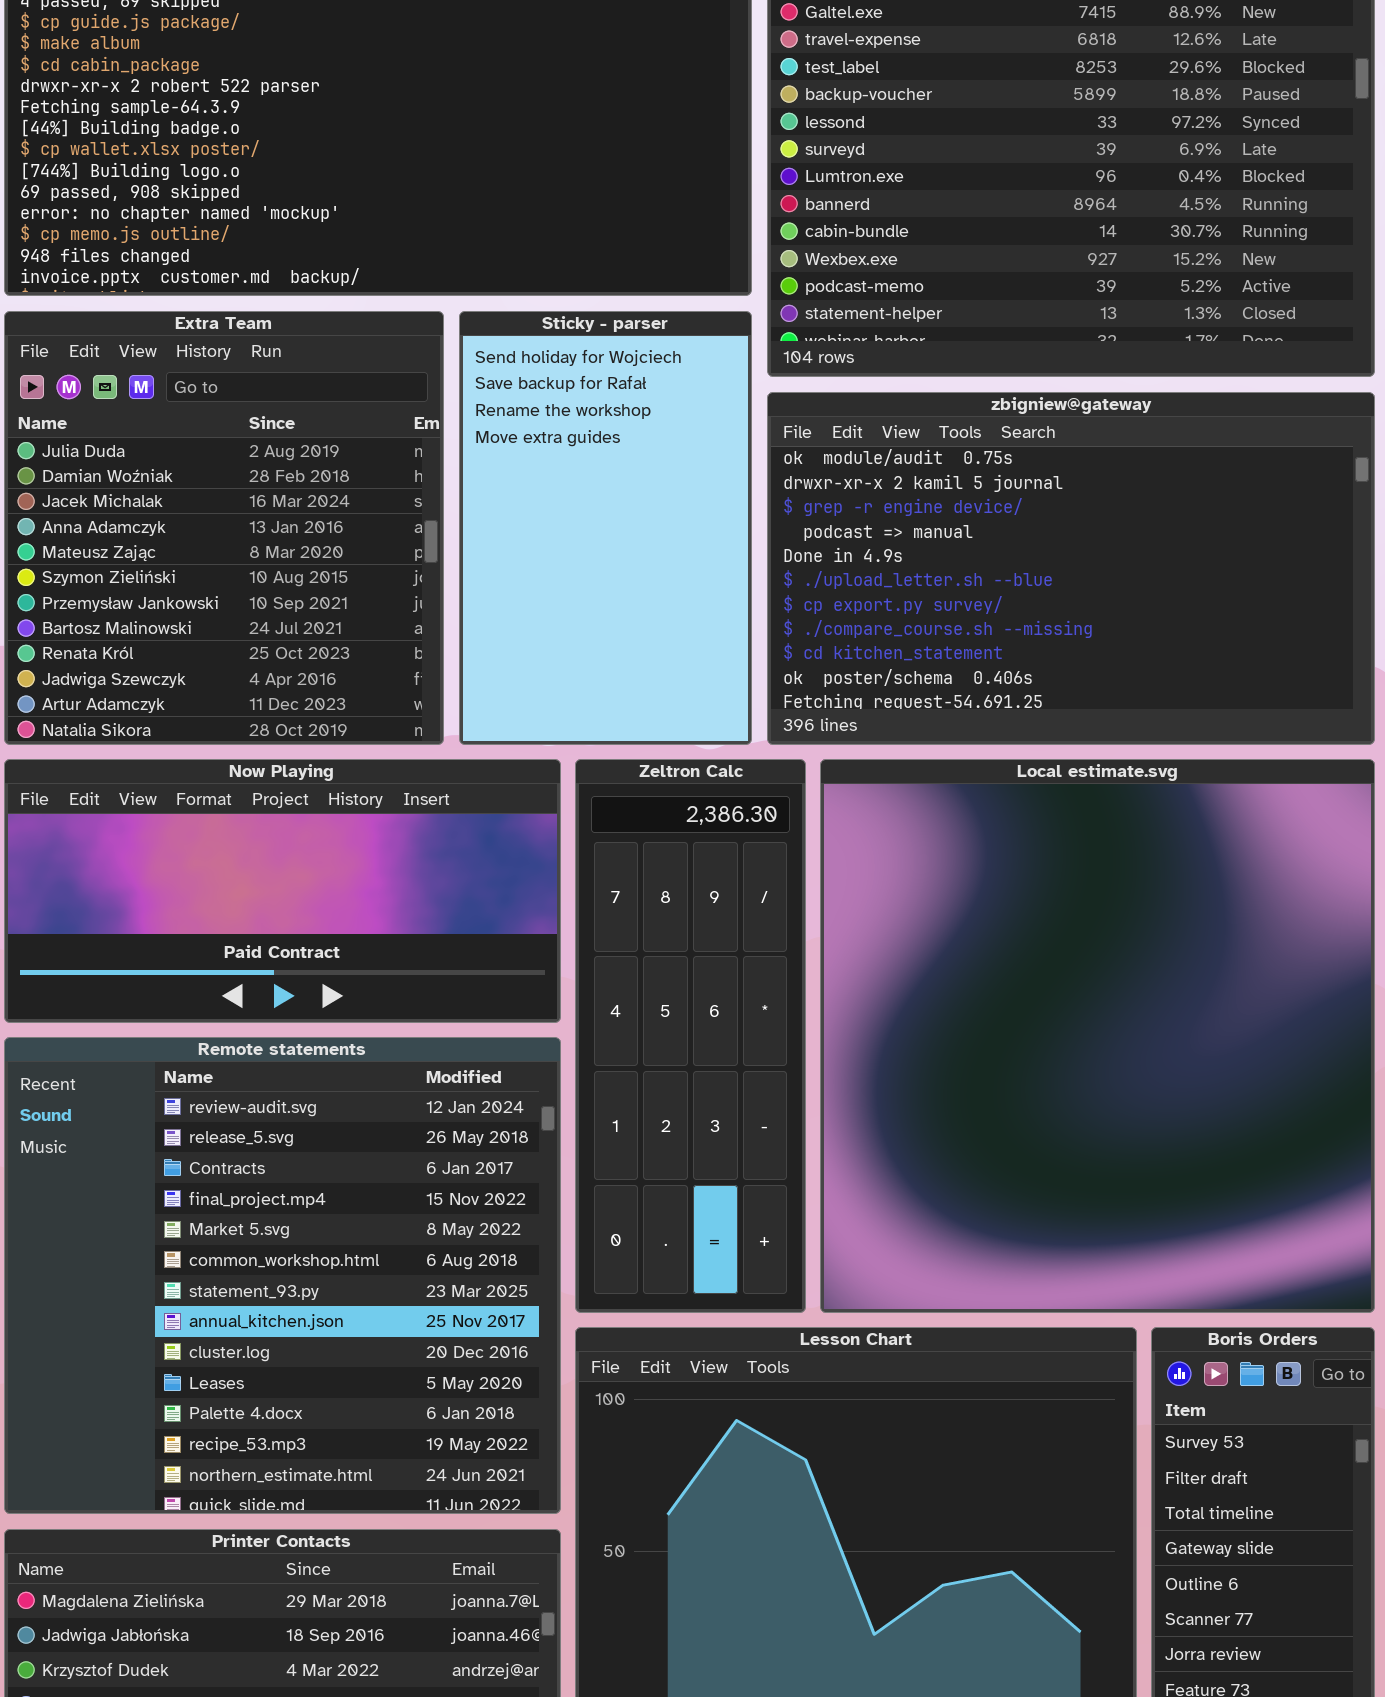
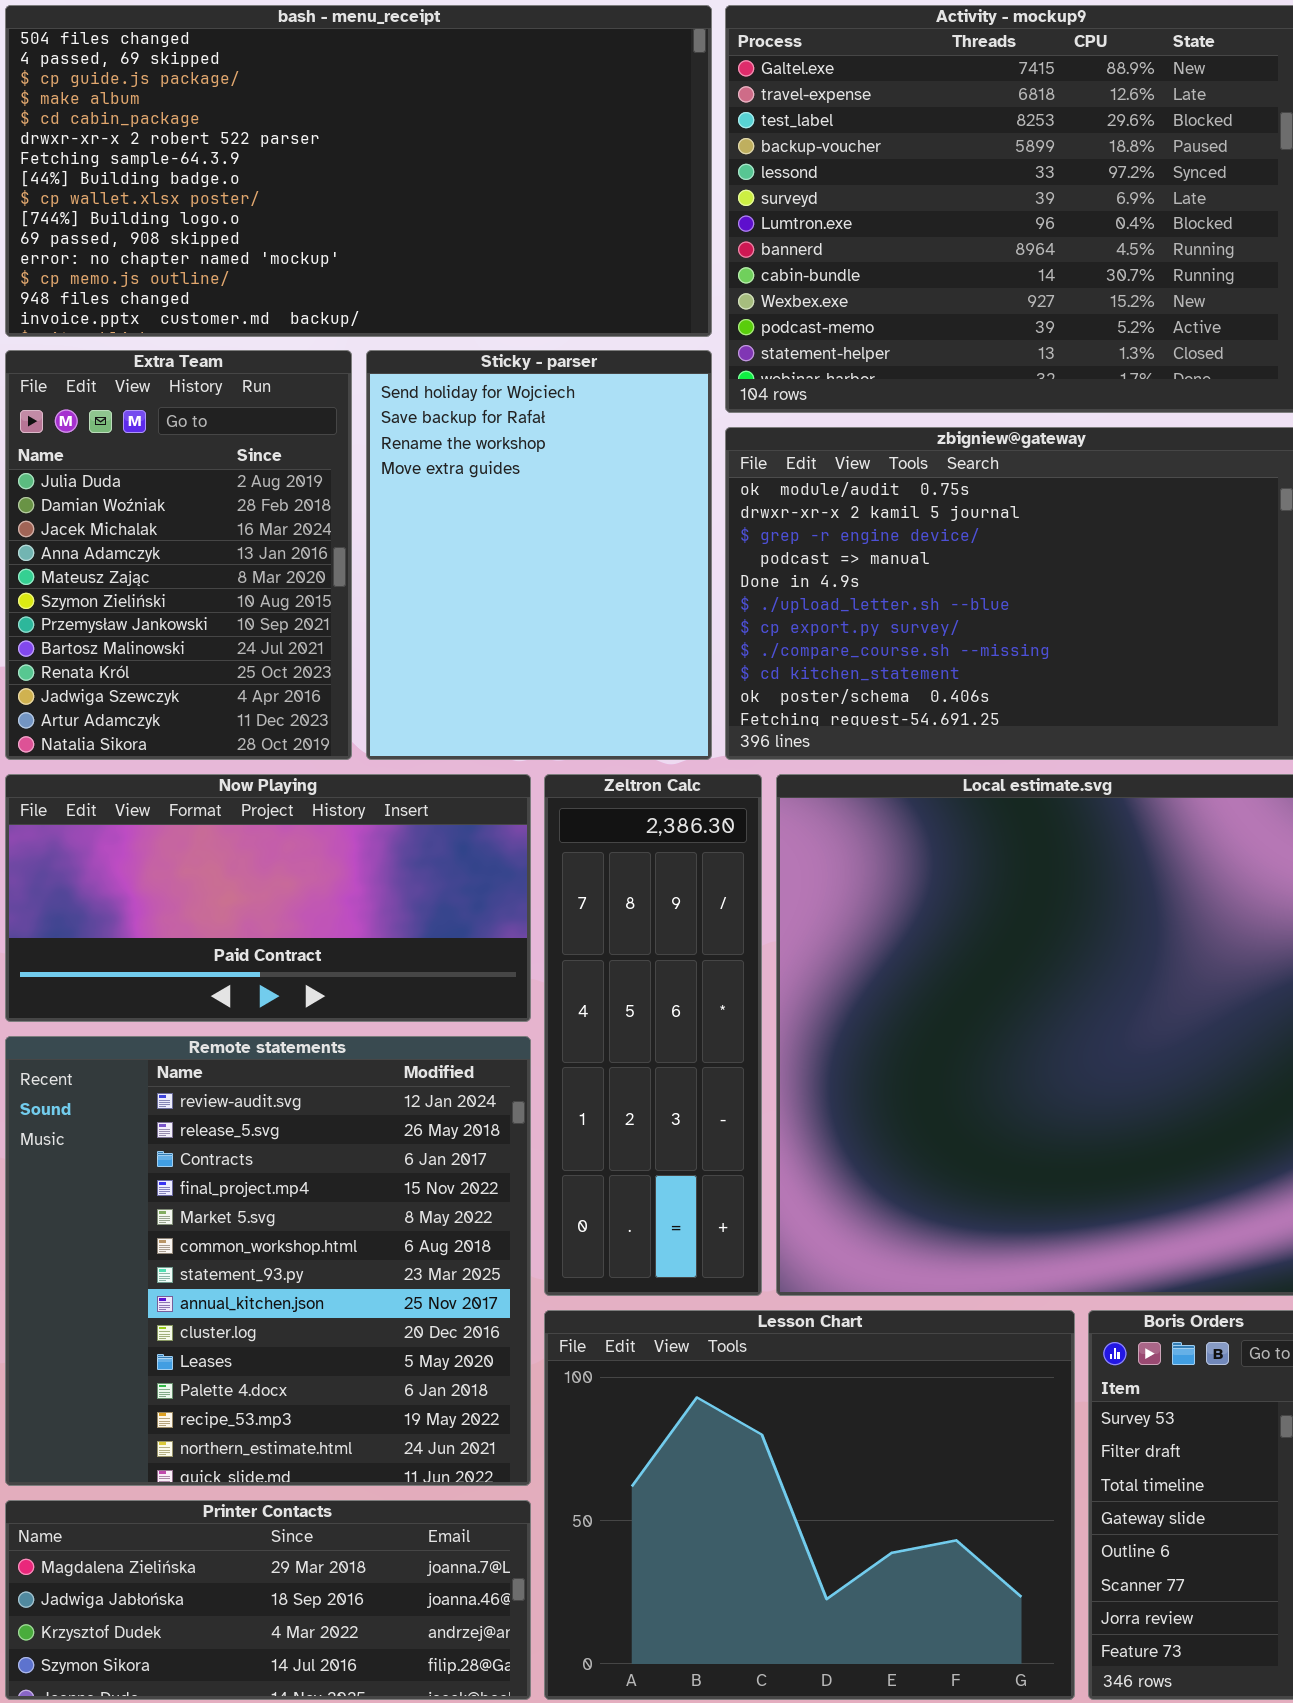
Extra Team: [4,311,444,745] -> [5,350,352,760], resized
Sticky - parser: [459,311,752,745] -> [366,350,712,760], resized

